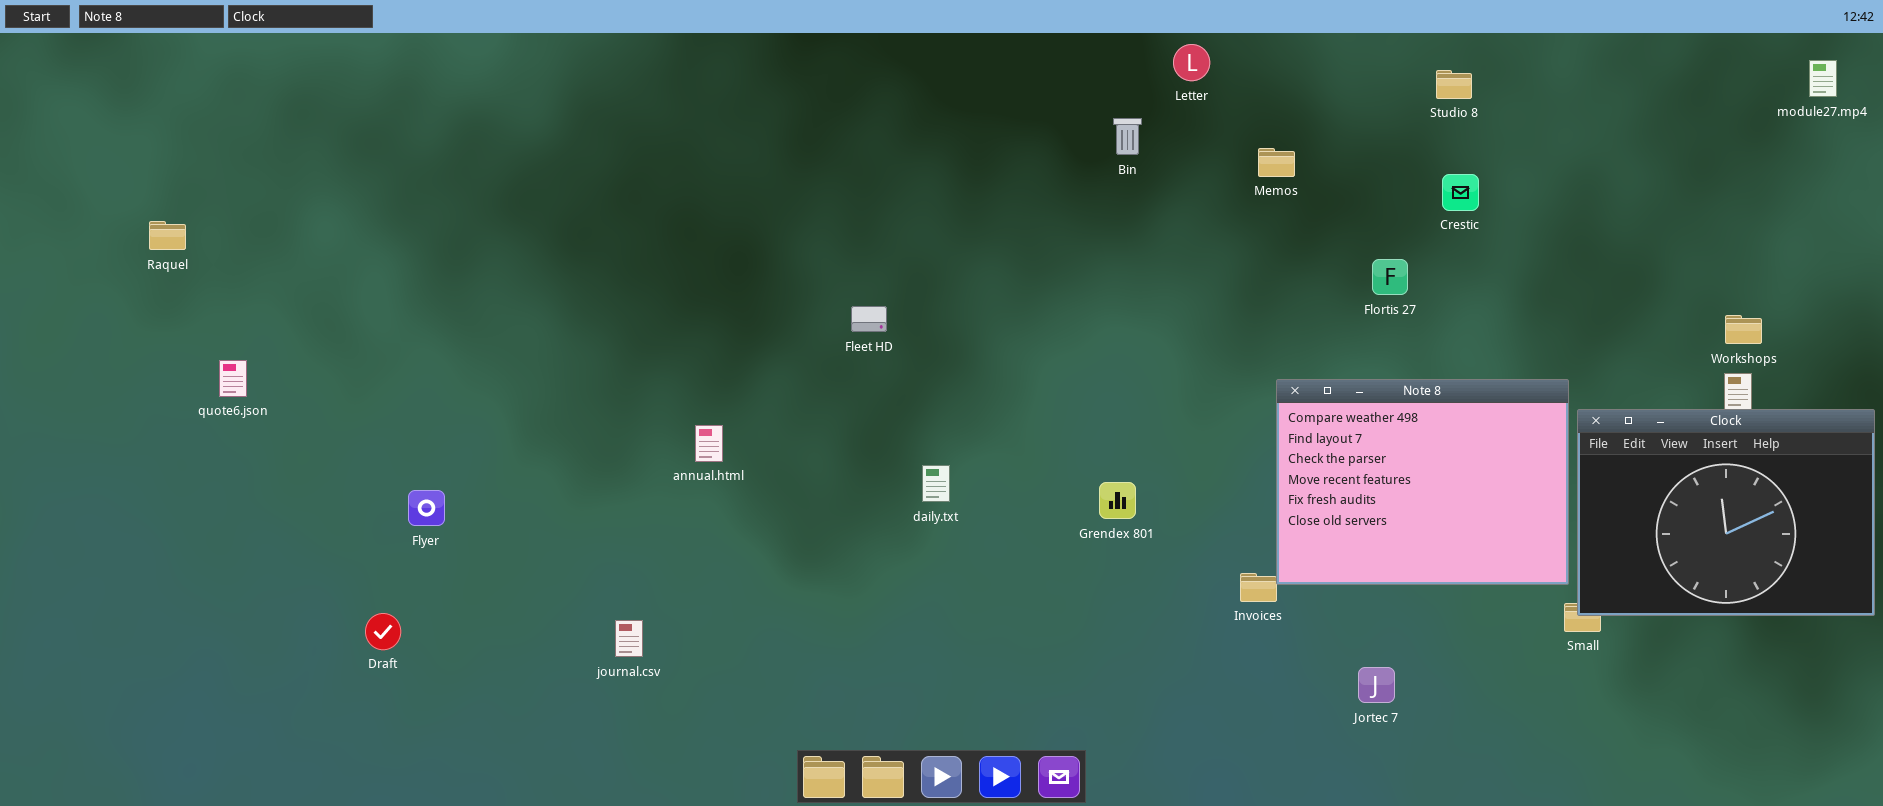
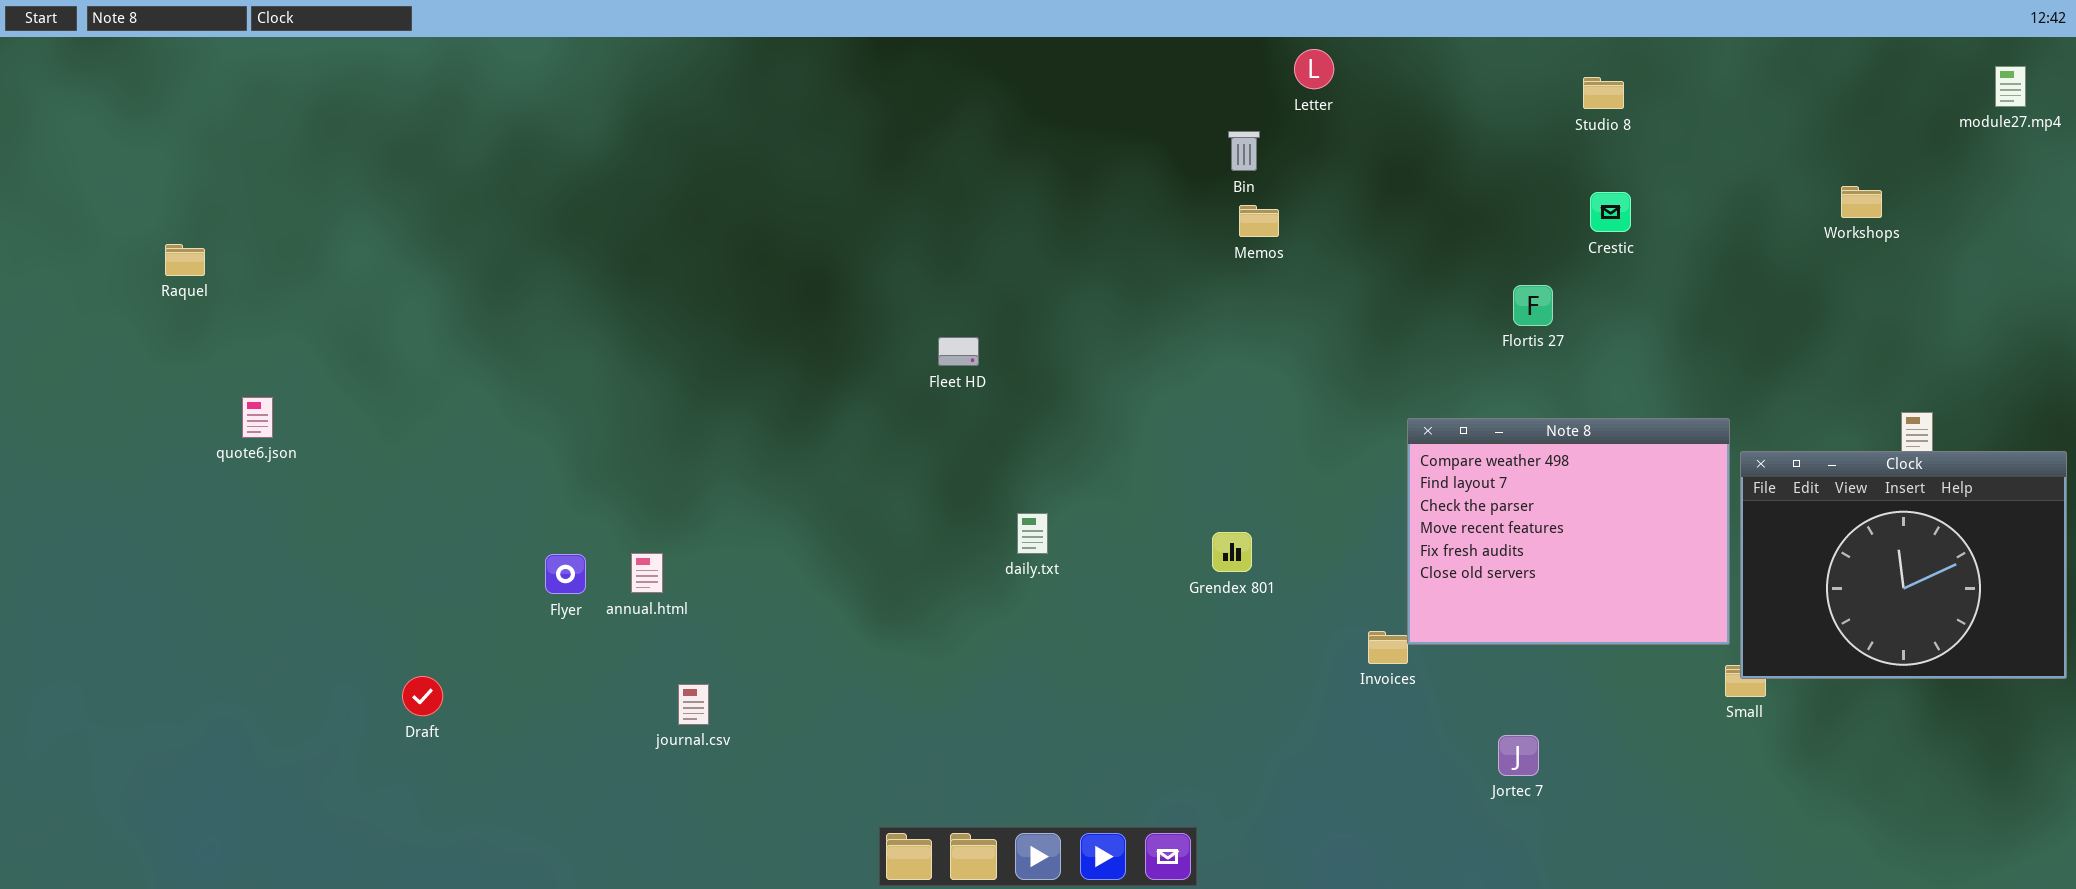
Memos: [1258,148,1295,177] -> [1239,205,1279,237], moved
Workshops: [1725,315,1762,344] -> [1841,186,1882,218], moved
annual.html: [695,425,723,462] -> [631,553,663,593], moved
Flyer: [408,490,445,526] -> [545,554,586,594], moved

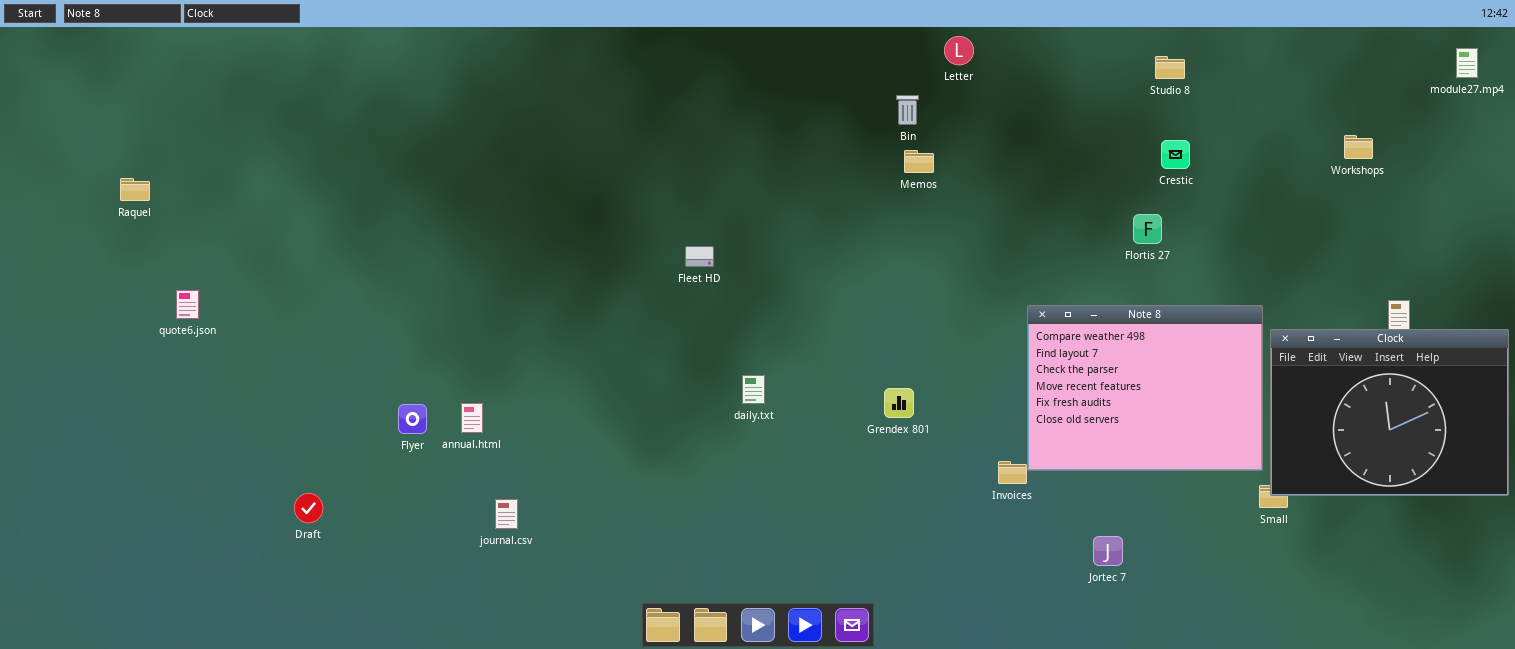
Flortis 27: [1513,285,1553,326] -> [1133,214,1162,244], moved

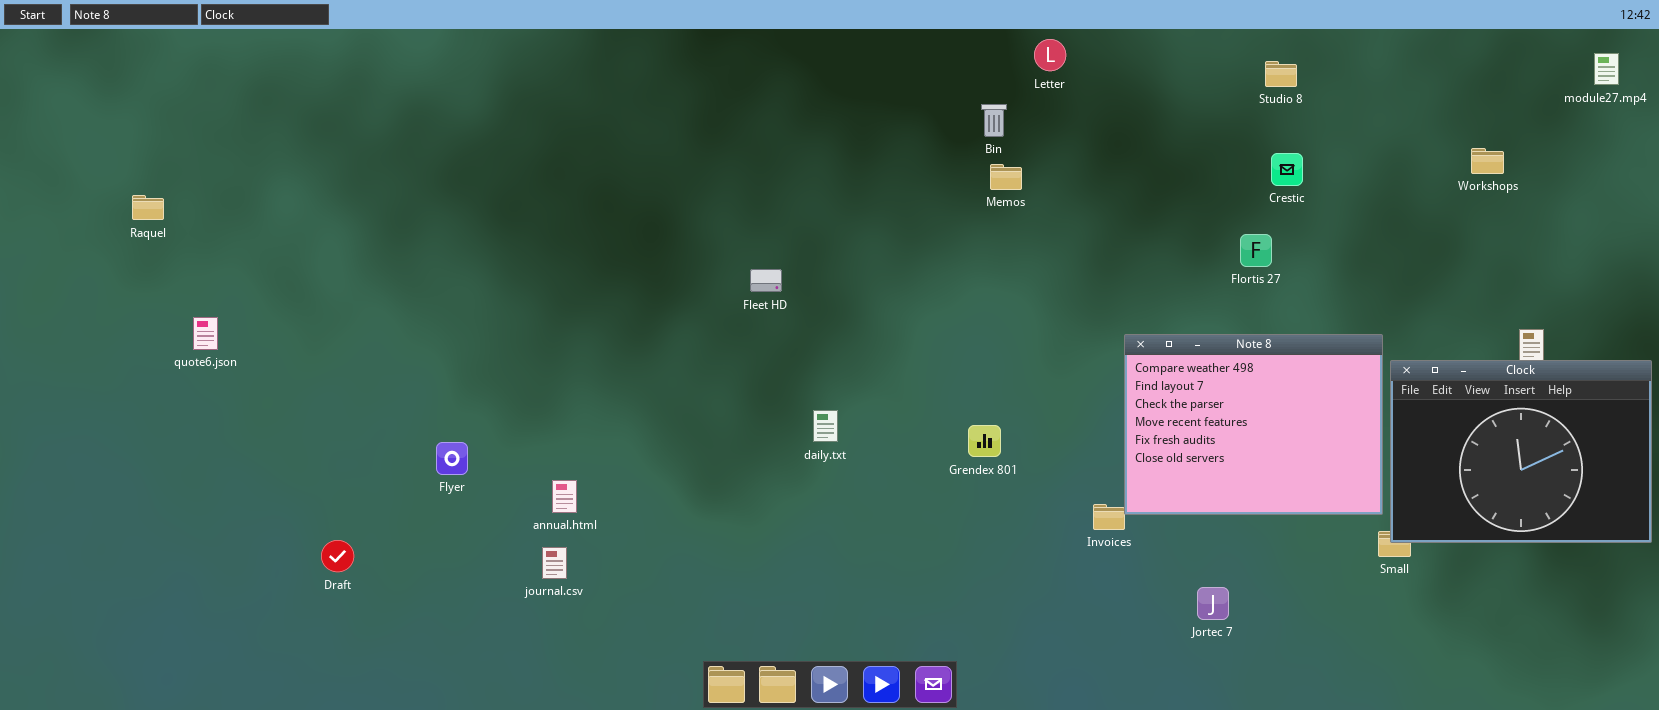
annual.html: [461,403,483,433] -> [552,480,577,513], moved

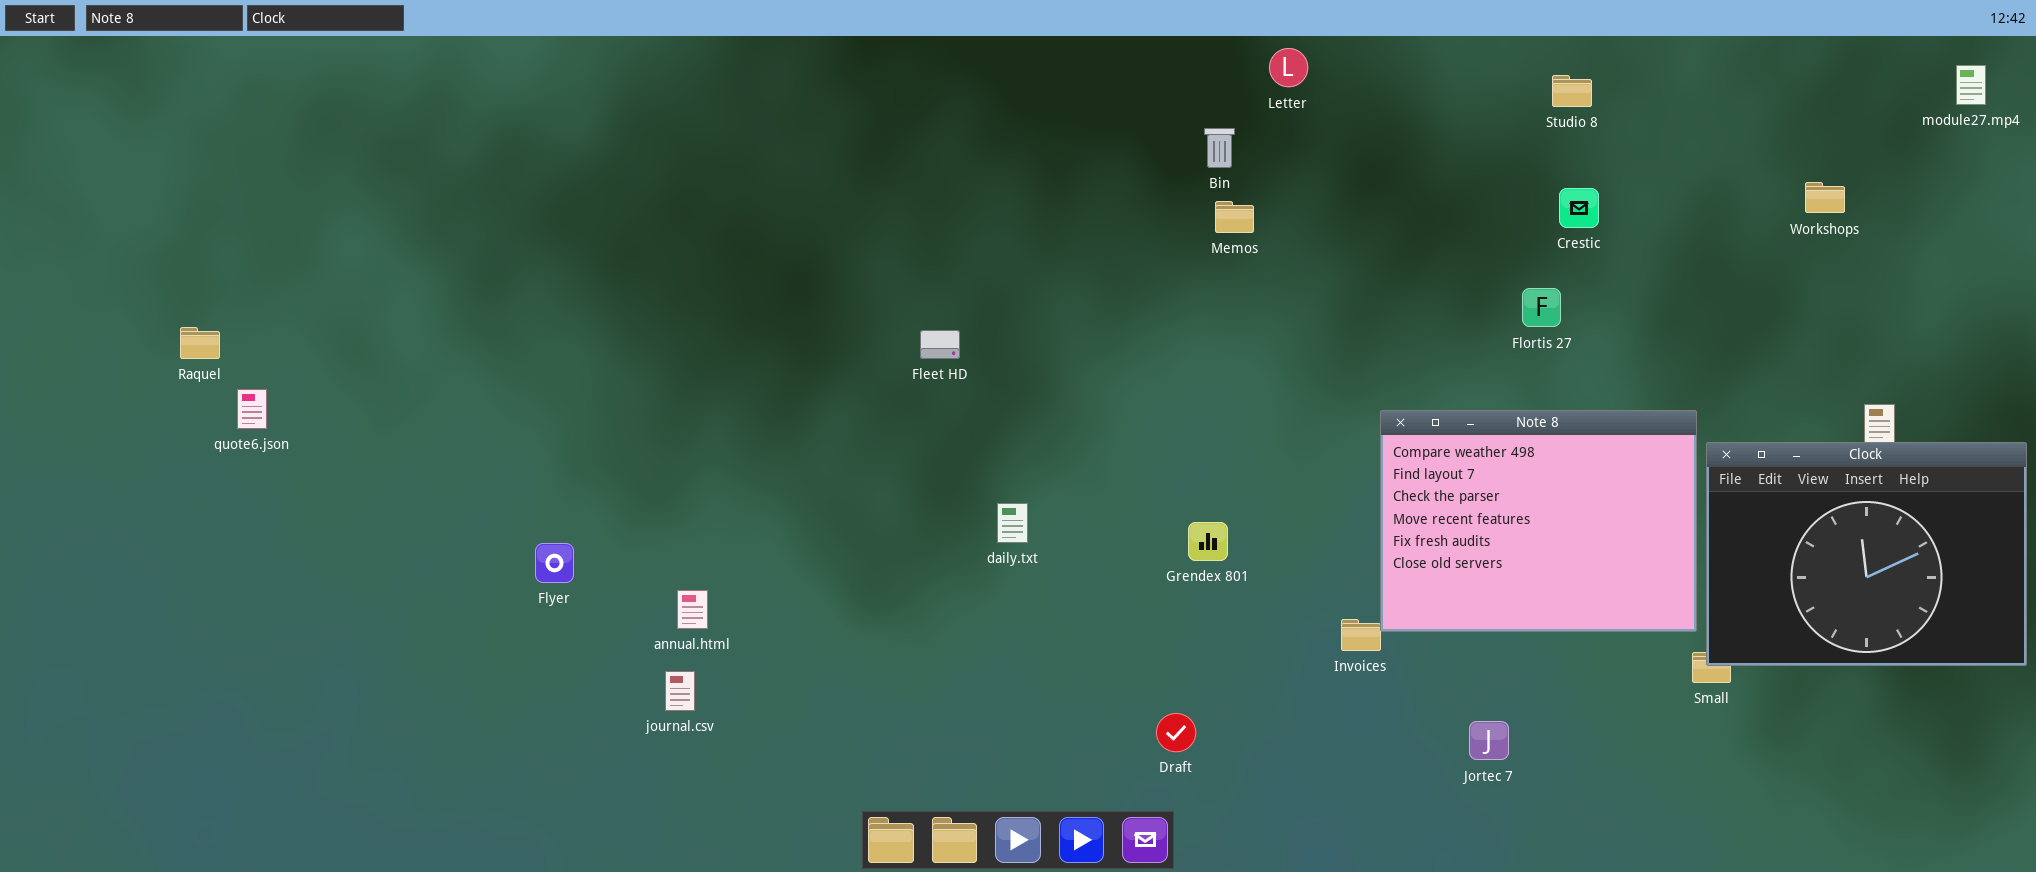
Raquel: [132,195,164,220] -> [180,327,220,359], moved
Draft: [321,540,354,572] -> [1156,713,1196,752], moved

